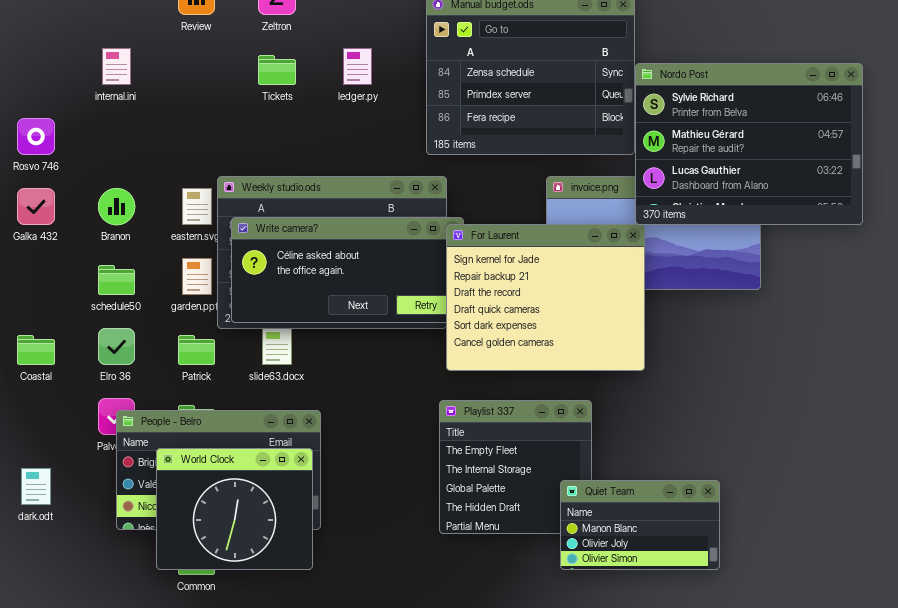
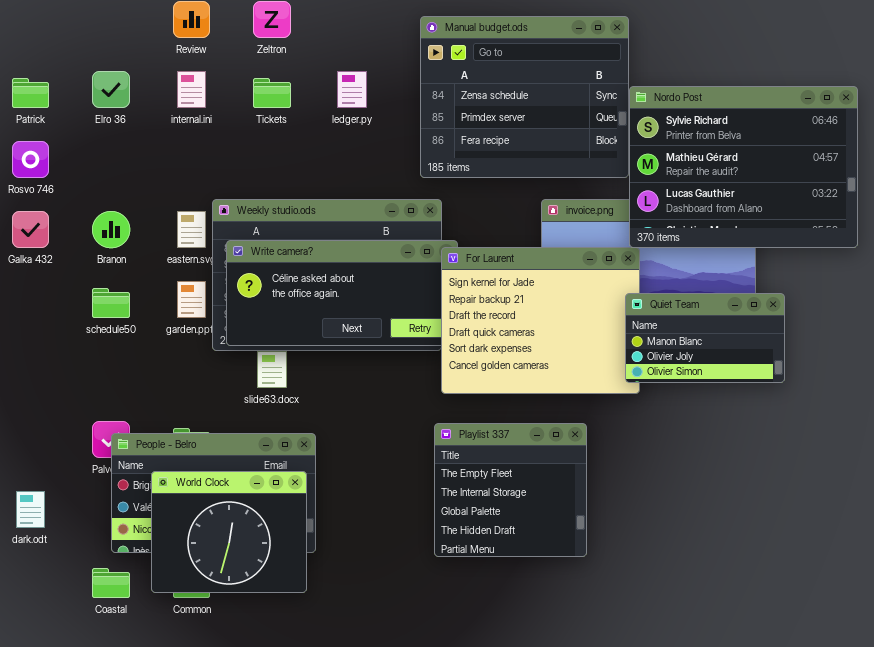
internal.ini: [102,48,131,85] -> [177,71,206,108], moved
Elro 36: [98,328,135,365] -> [92,71,130,108], moved
Coastal: [17,335,55,365] -> [92,568,130,598], moved
Patrick: [178,335,215,365] -> [12,78,49,108], moved
Quiet Team: [560,480,720,570] -> [625,293,785,383], moved

